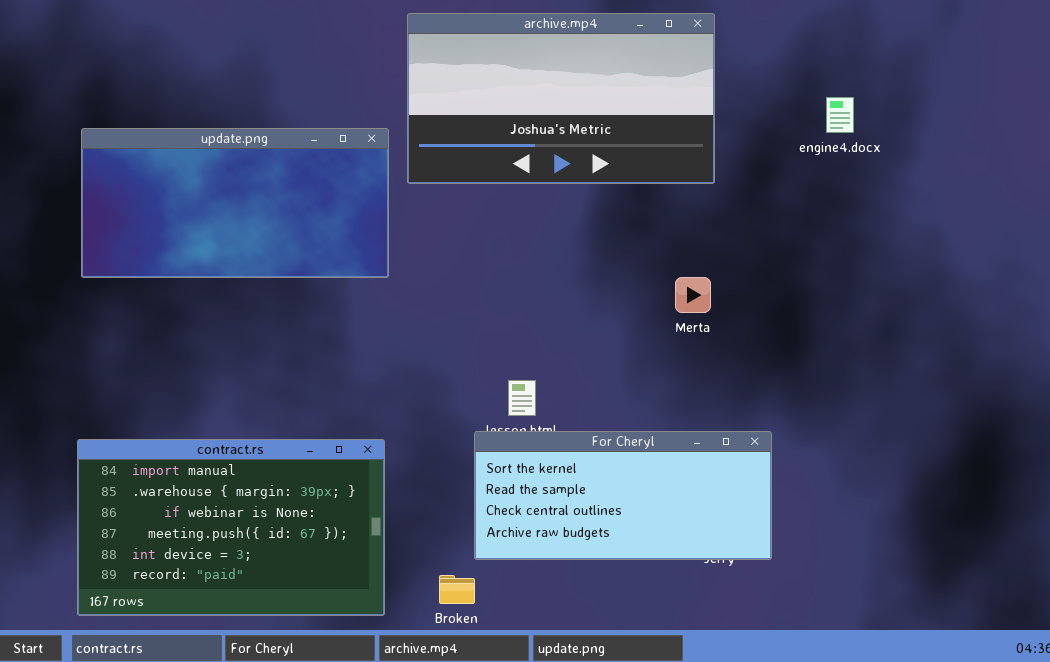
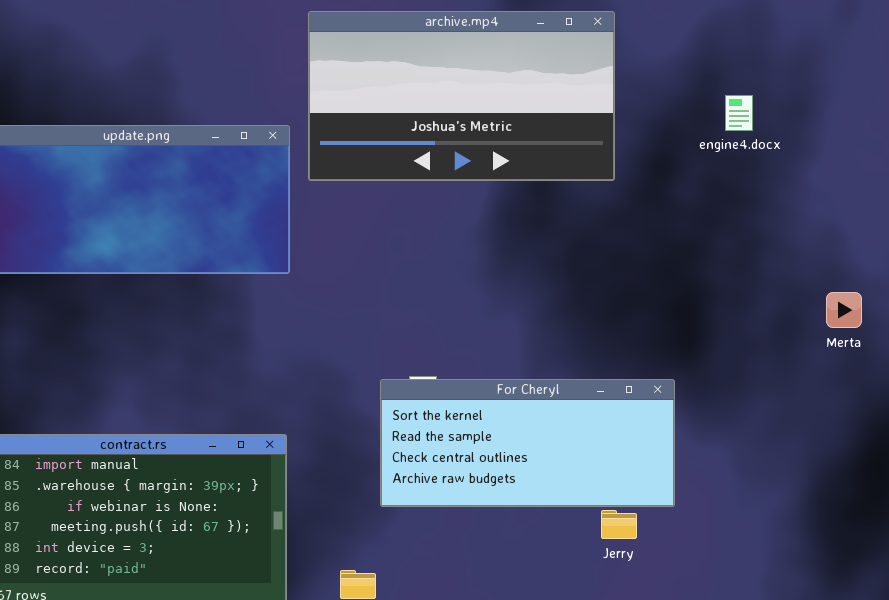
Merta: [675,277,711,313] -> [826,292,862,328], moved
For Cheryl: [474,431,772,560] -> [380,379,675,507], moved

